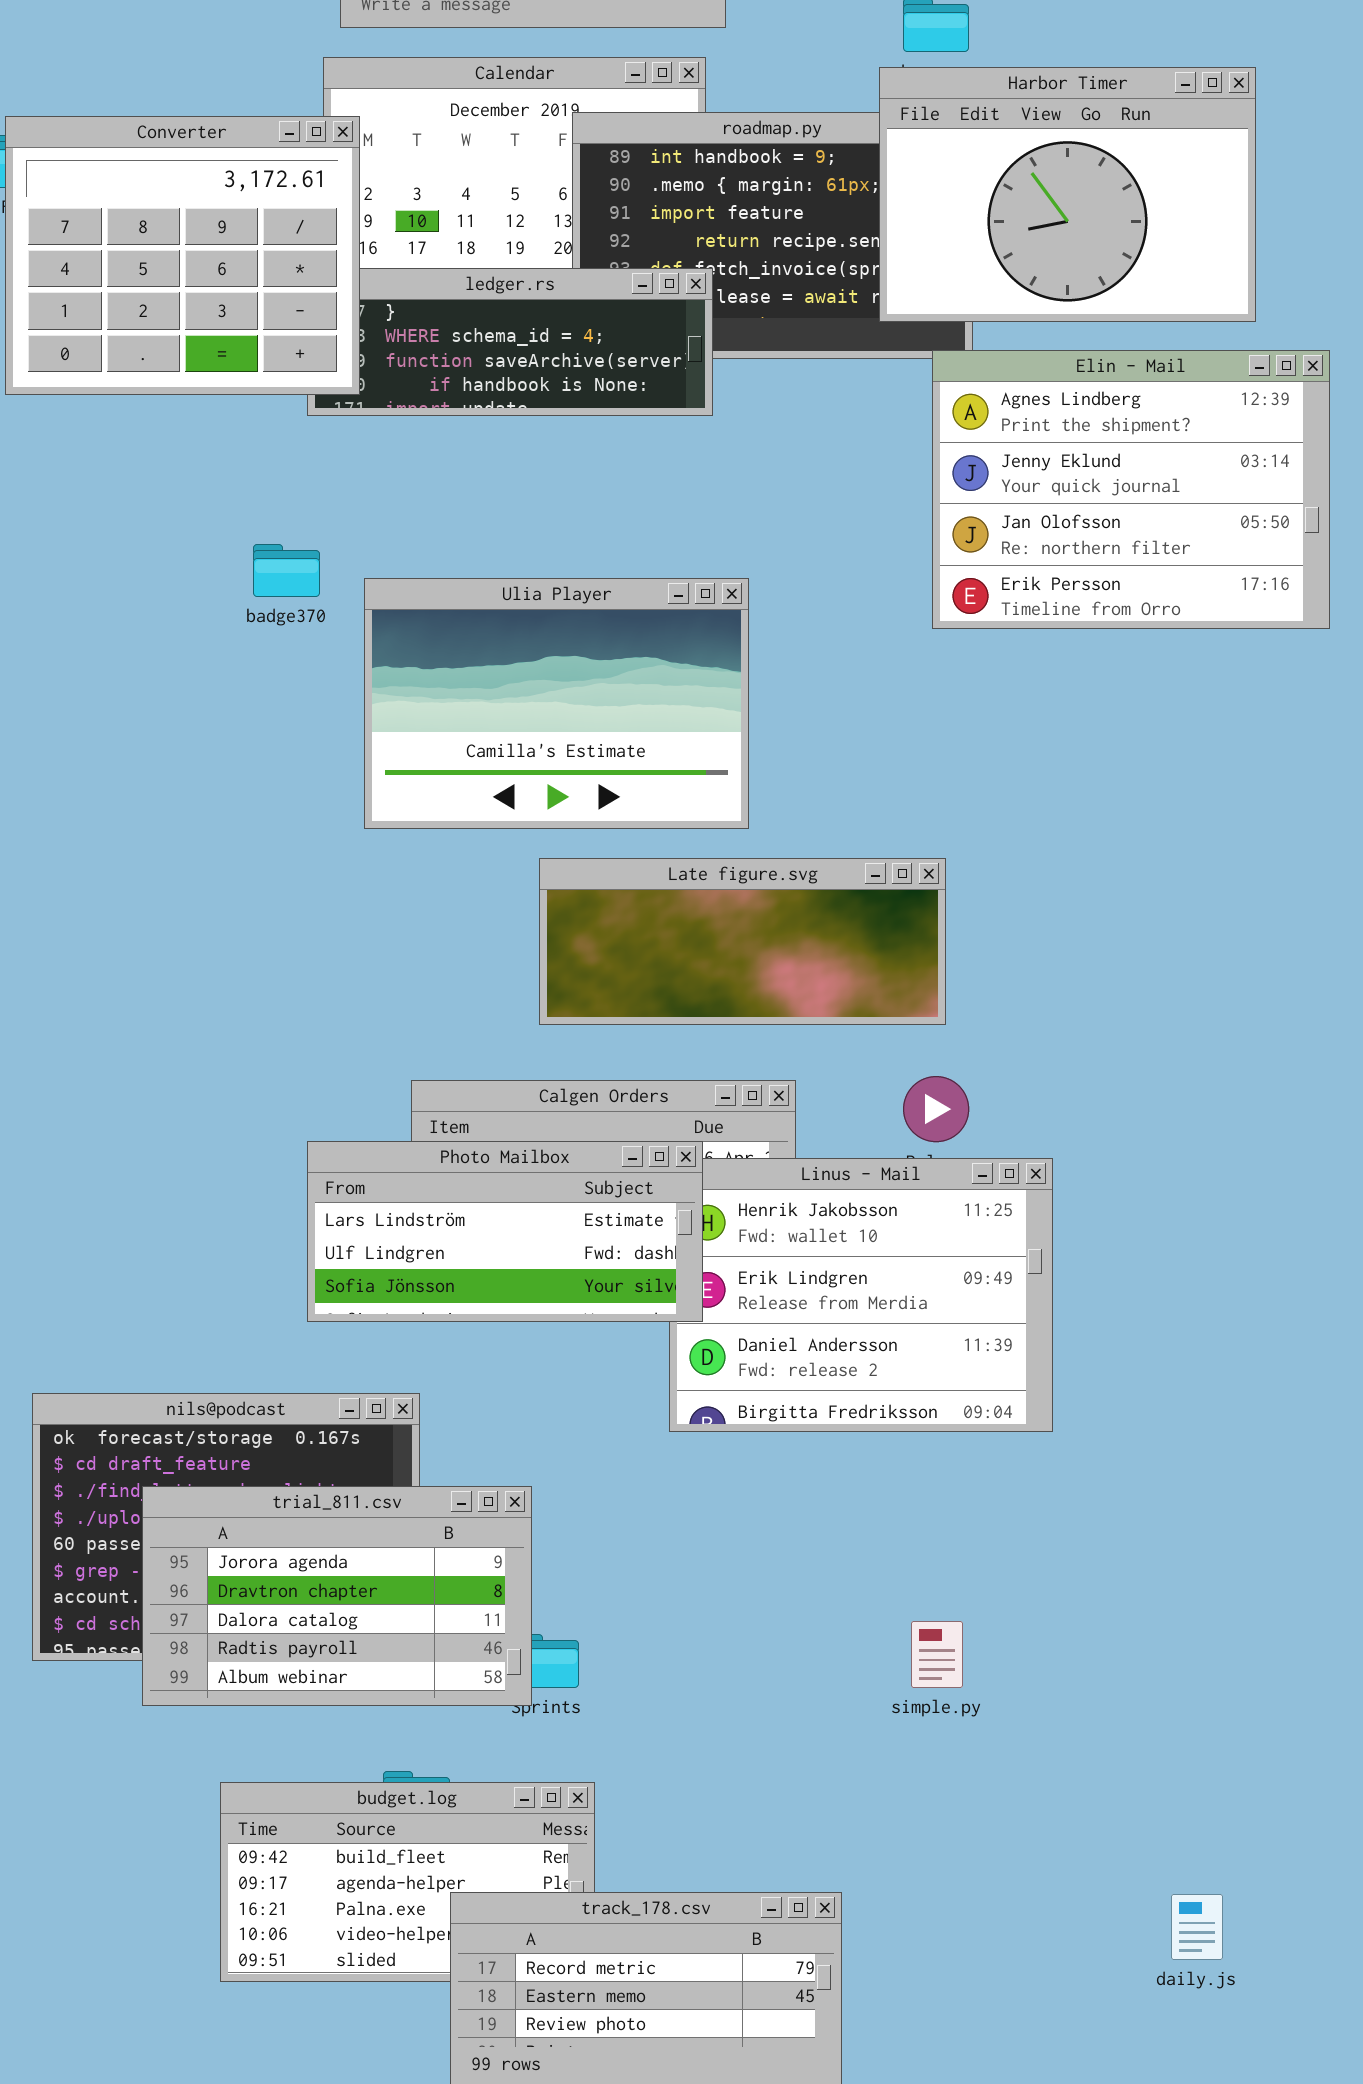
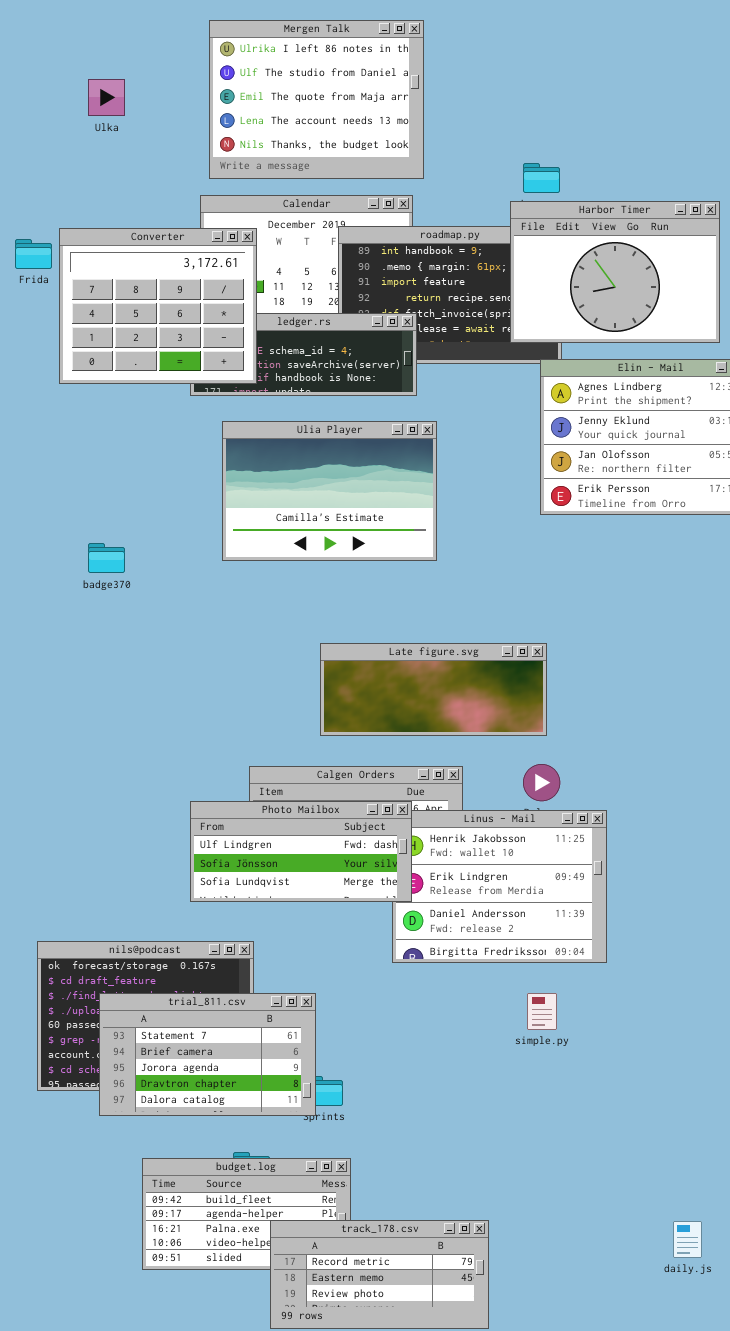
Converter: [5,116,360,395] -> [59,228,257,384], moved
badge370: [253,544,320,597] -> [88,543,125,573], moved
Ulia Player: [364,578,749,829] -> [222,421,437,561], moved
Photo Mailbox: [307,1141,703,1322] -> [190,801,412,902], scrolled down 1 row
trial_811.csv: [142,1486,532,1706] -> [99,993,316,1116], scrolled up 2 rows
simple.py: [911,1621,963,1688] -> [527,993,557,1030], moved

